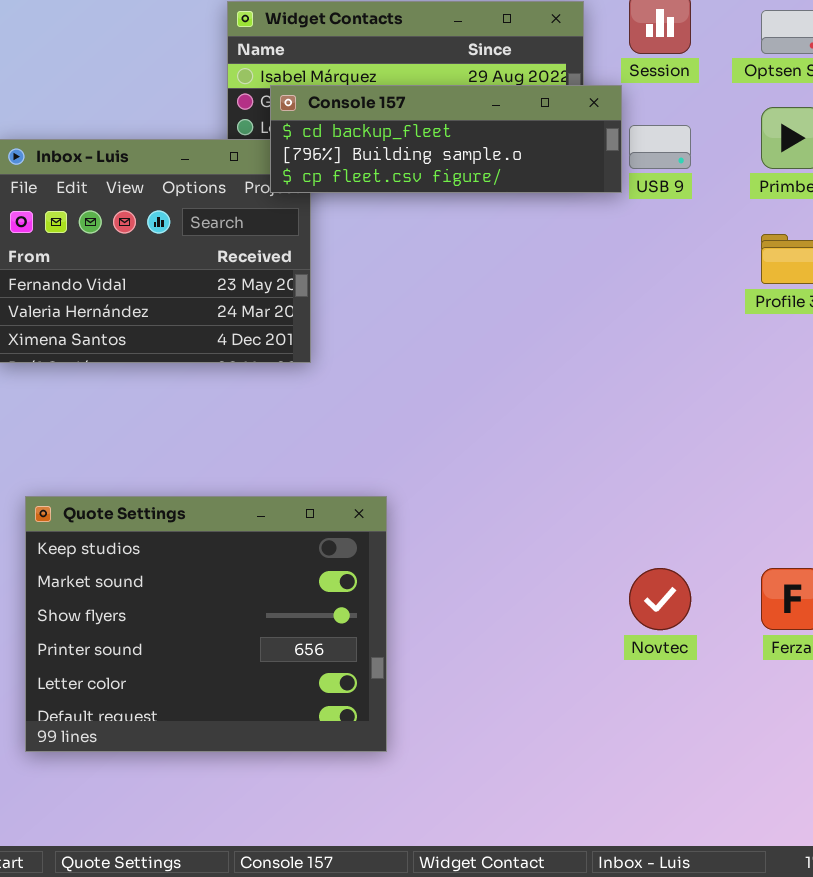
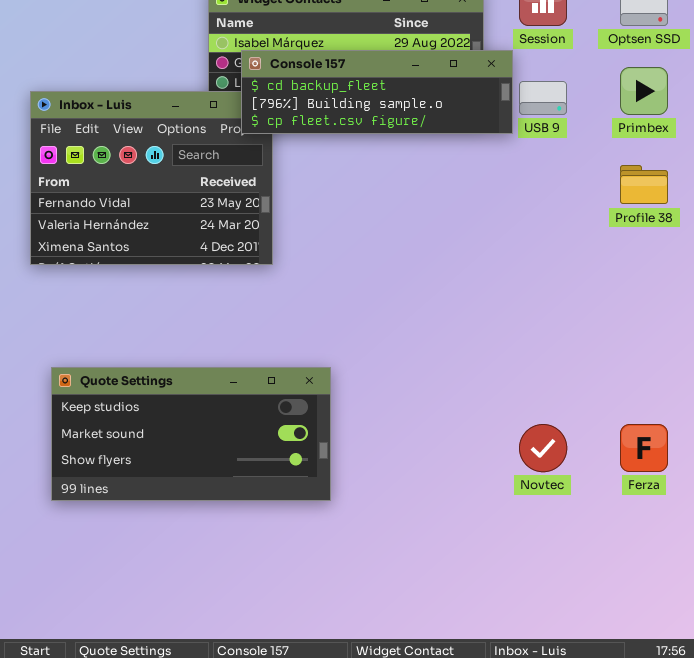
Quote Settings: [25,496,387,752] -> [51,367,331,501], resized

